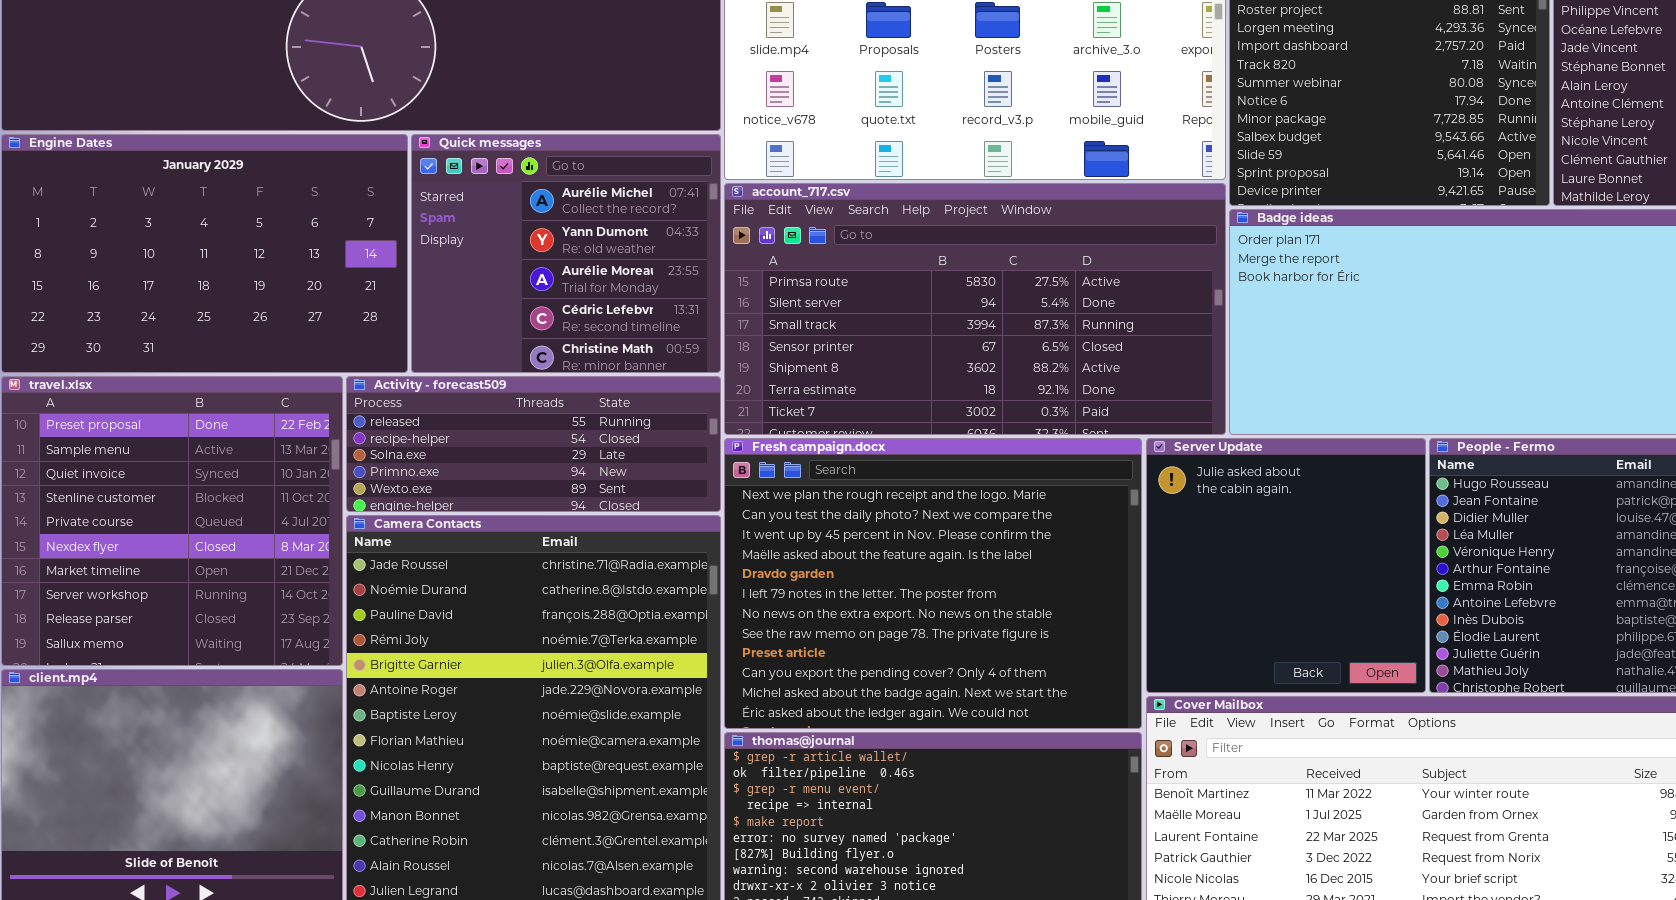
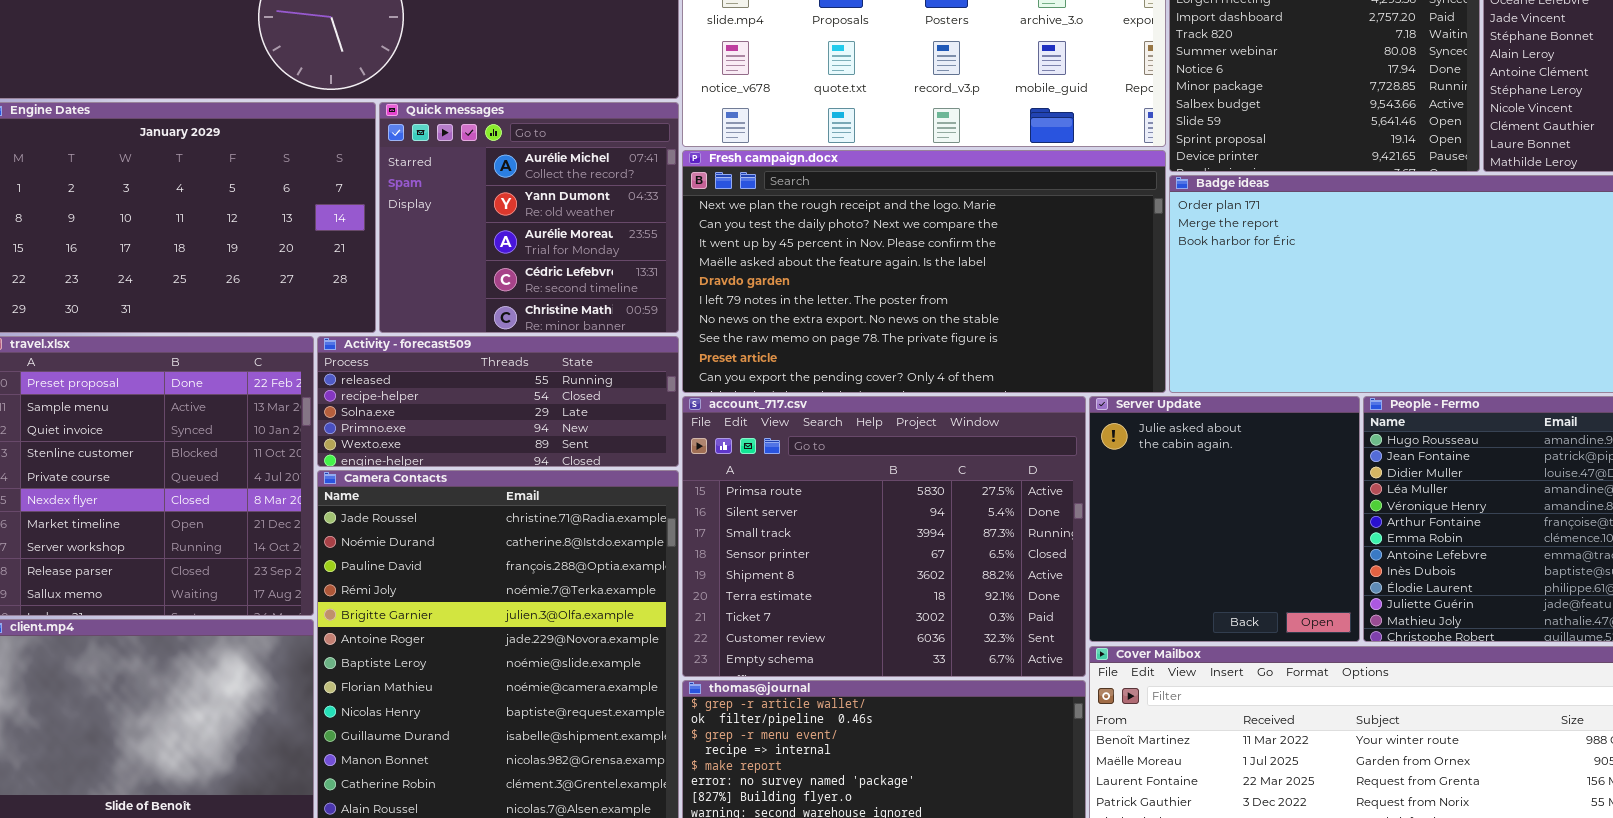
account_717.csv: [724,183,1226,435] -> [682,396,1086,677], moved, resized
Fresh campaign.docx: [724,438,1142,729] -> [682,150,1166,393], moved, resized

